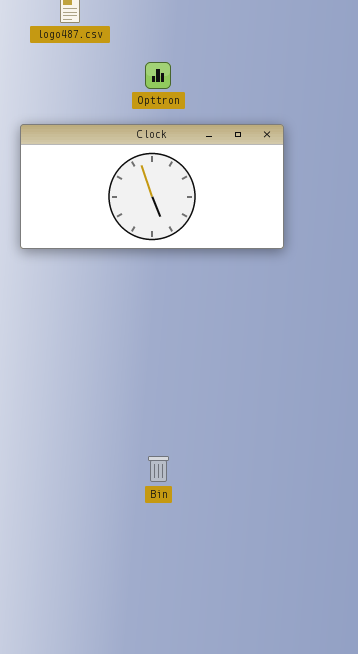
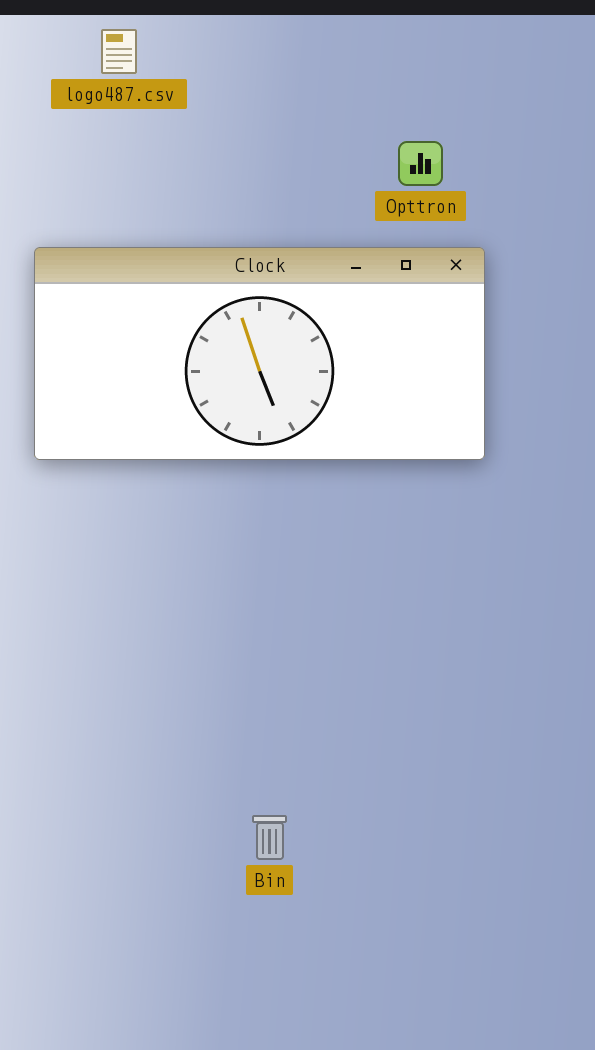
Opttron: [145,62,171,89] -> [398,141,443,186], moved

